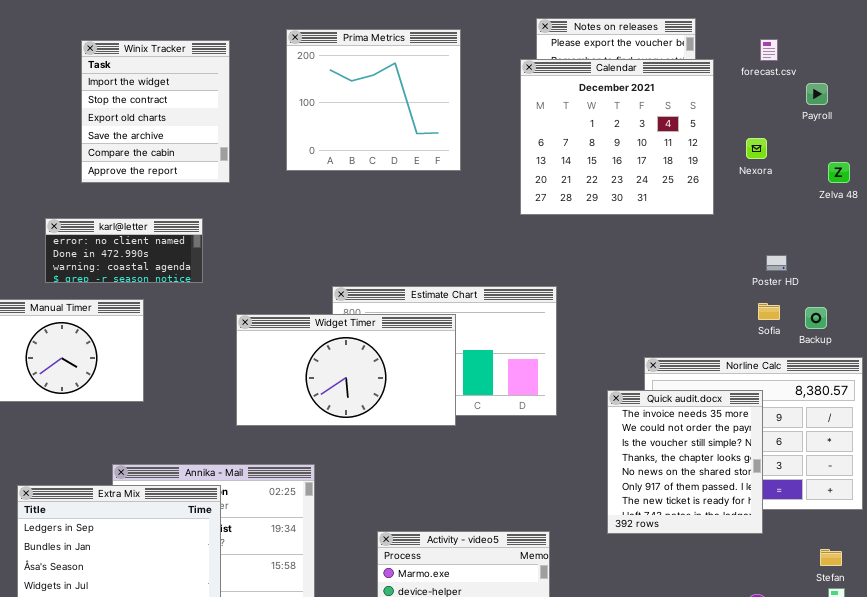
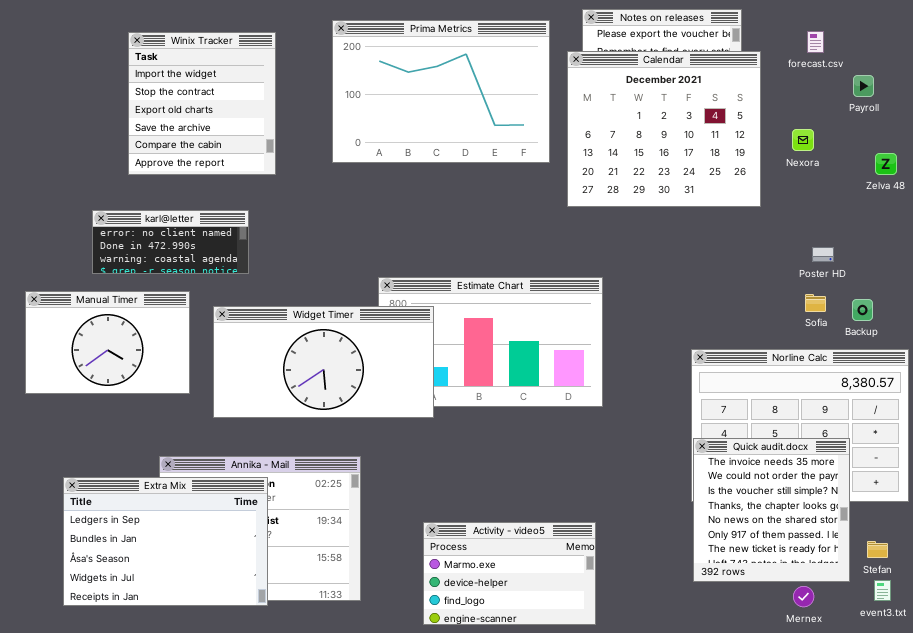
Prima Metrics: [286,29,461,171] -> [332,20,550,163], resized
Widget Timer: [236,314,456,426] -> [213,306,434,418], moved
Quick audit.docx: [607,390,763,534] -> [693,438,850,582], moved

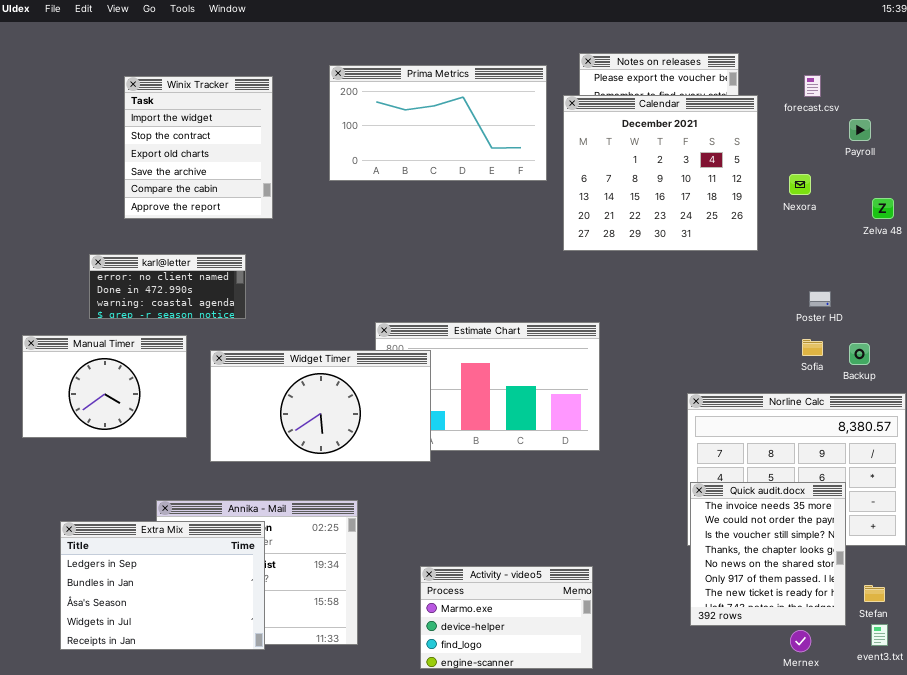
Prima Metrics: [332,20,550,163] -> [329,65,547,181], resized

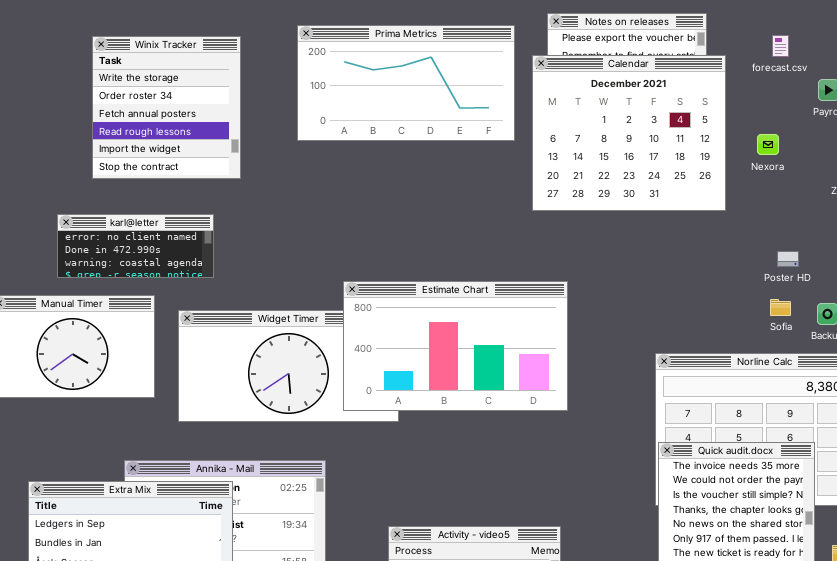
Winix Tracker: [124,76,273,219] -> [92,36,241,179], scrolled up 4 rows
Estimate Chart: [375,322,600,451] -> [343,281,568,411], raised

